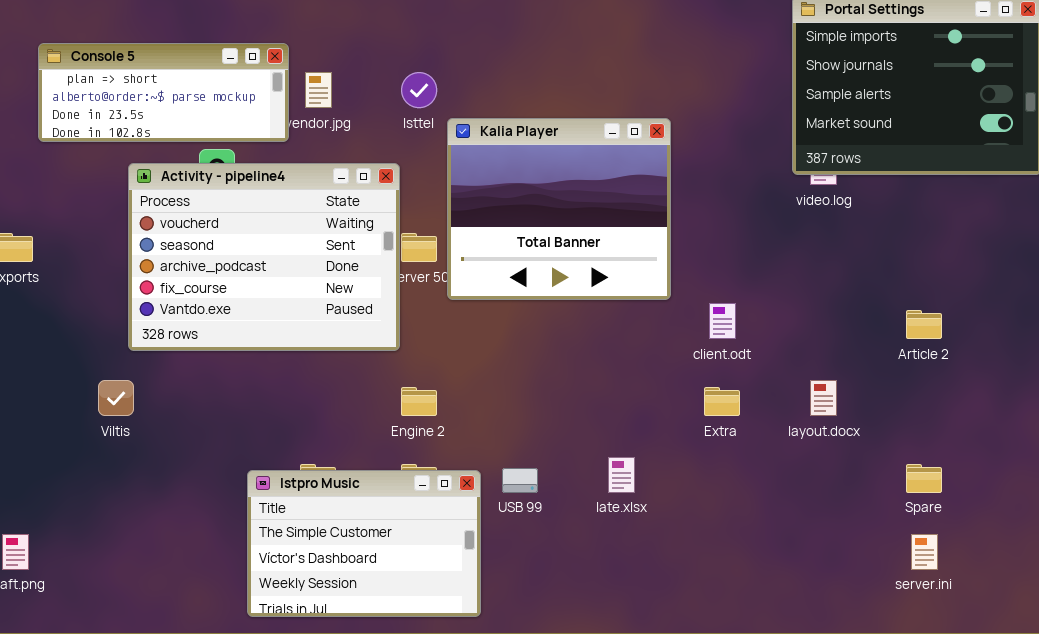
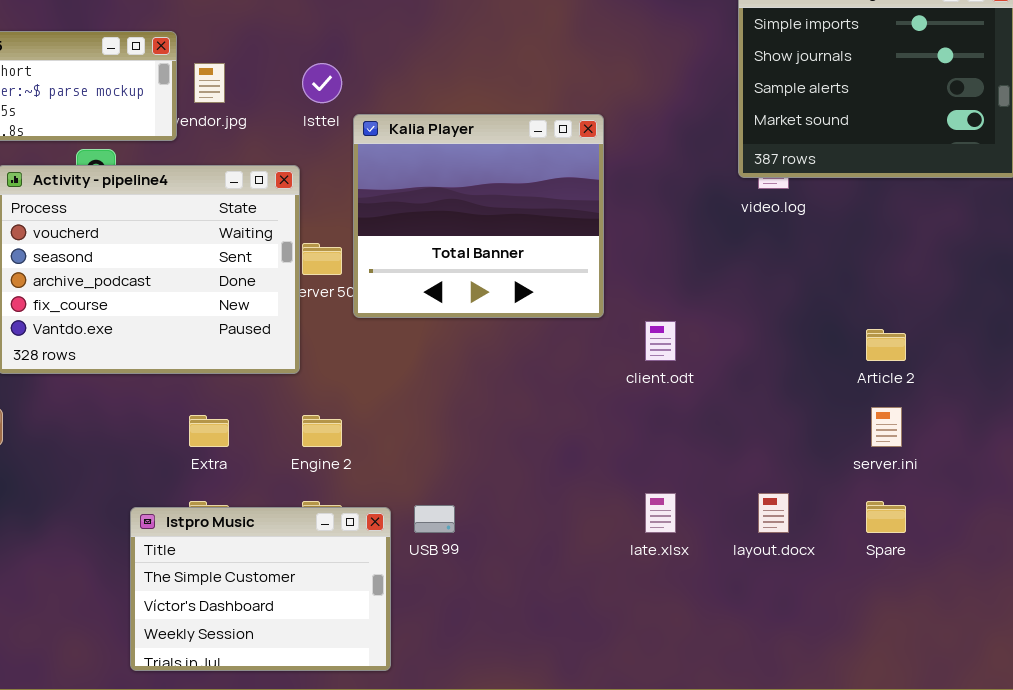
layout.docx: [810,380,837,416] -> [758,493,789,533], moved
Extra: [704,387,740,416] -> [189,415,229,447], moved
late.xlsx: [608,457,635,493] -> [645,493,676,533], moved
server.ini: [911,534,938,570] -> [871,407,902,447], moved

